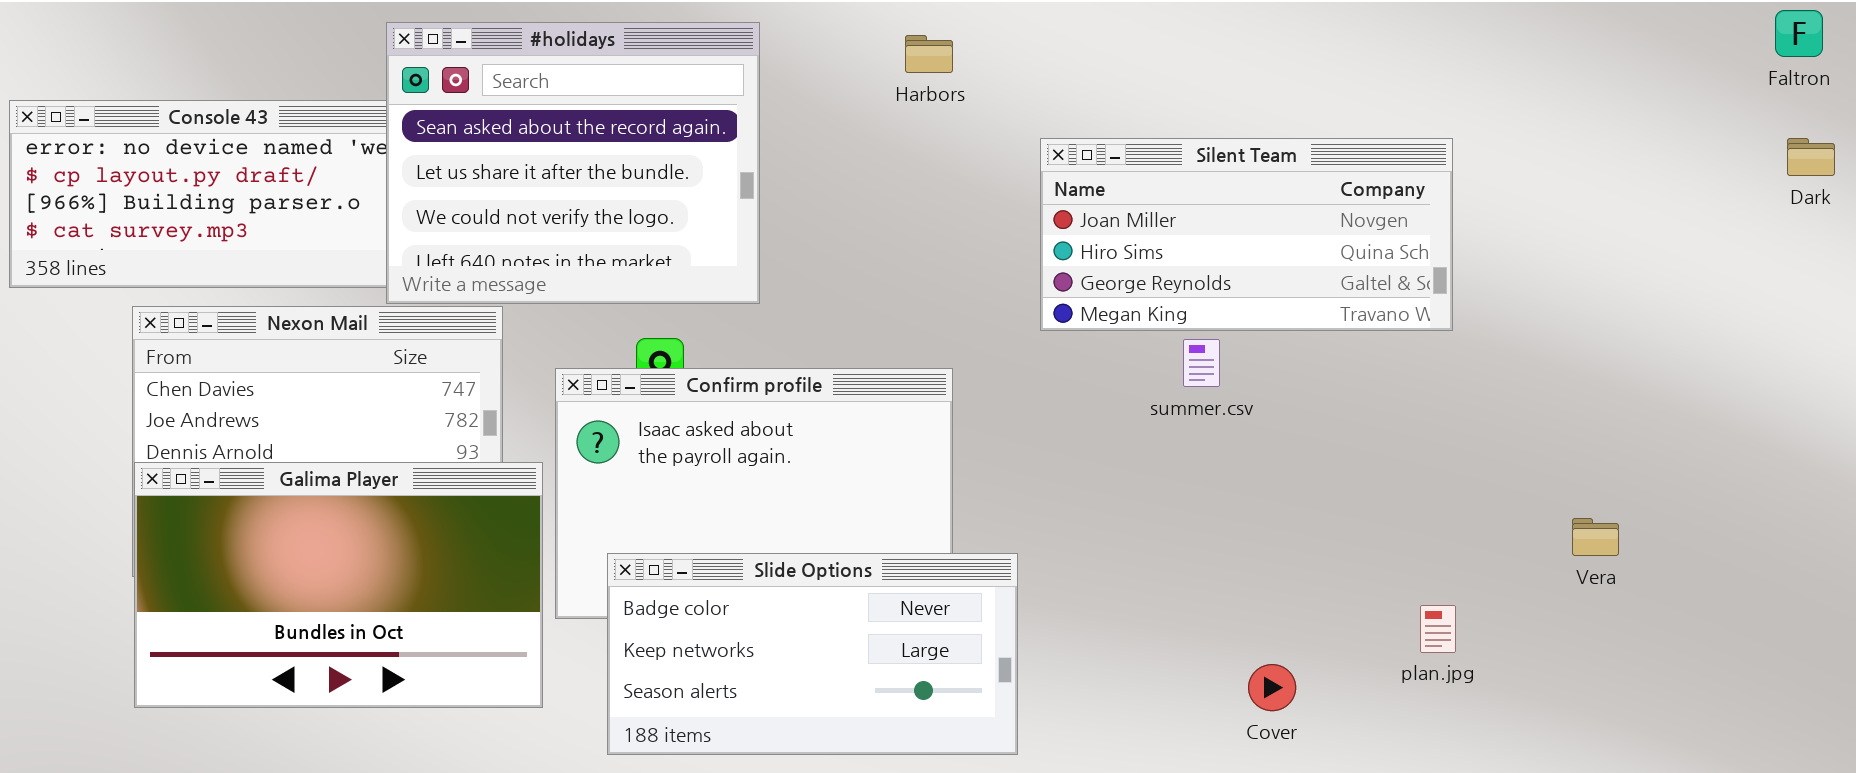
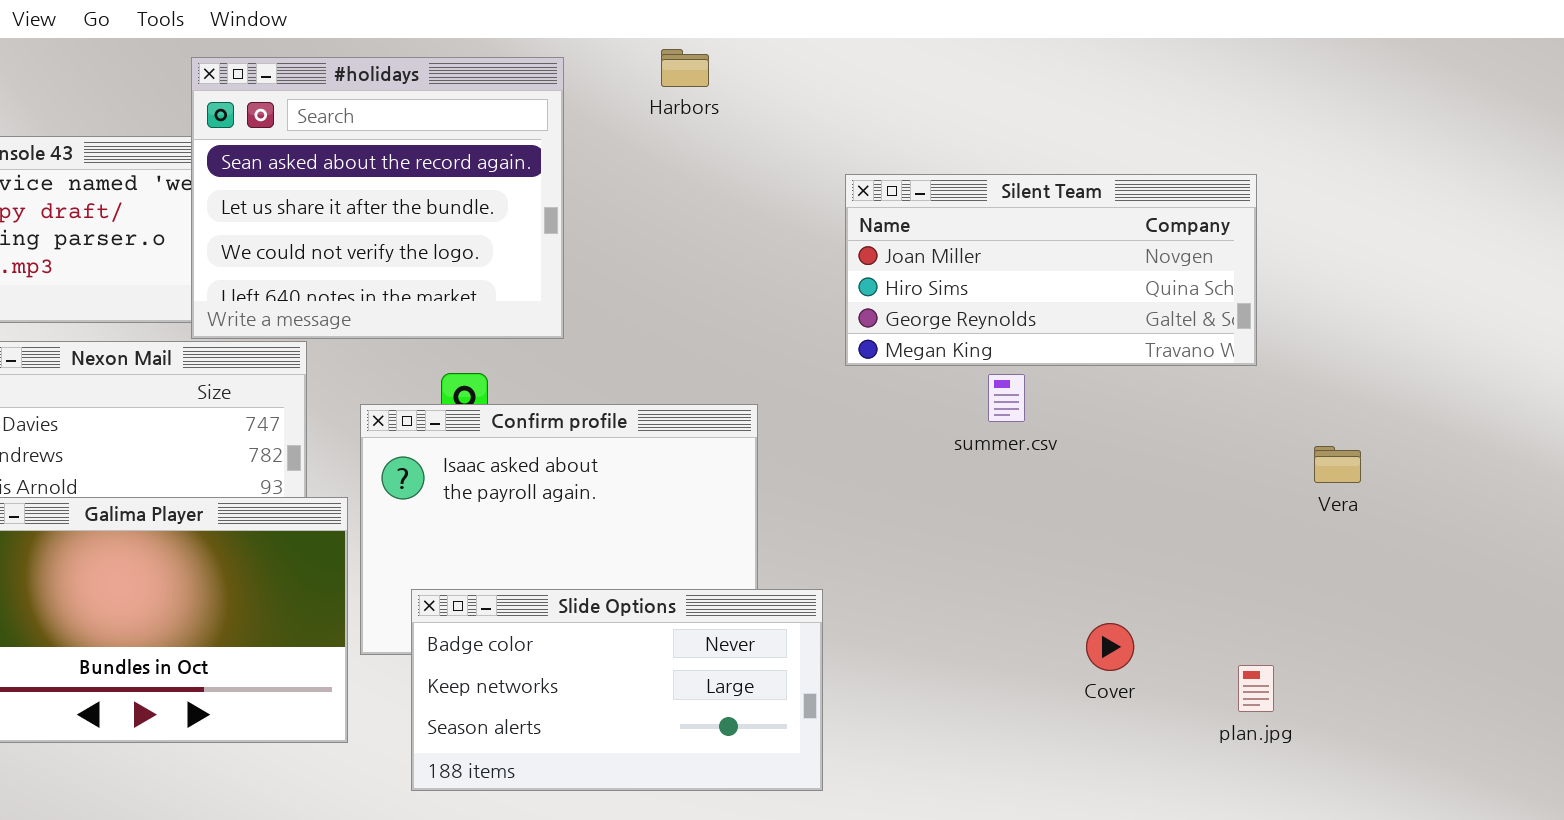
Harbors: [905,35,953,73] -> [661,49,709,87], moved
Vera: [1572,518,1619,556] -> [1314,446,1361,483], moved
plan.jpg: [1420,605,1456,653] -> [1238,665,1274,712], moved
Cover: [1248,664,1296,711] -> [1086,623,1134,671], moved

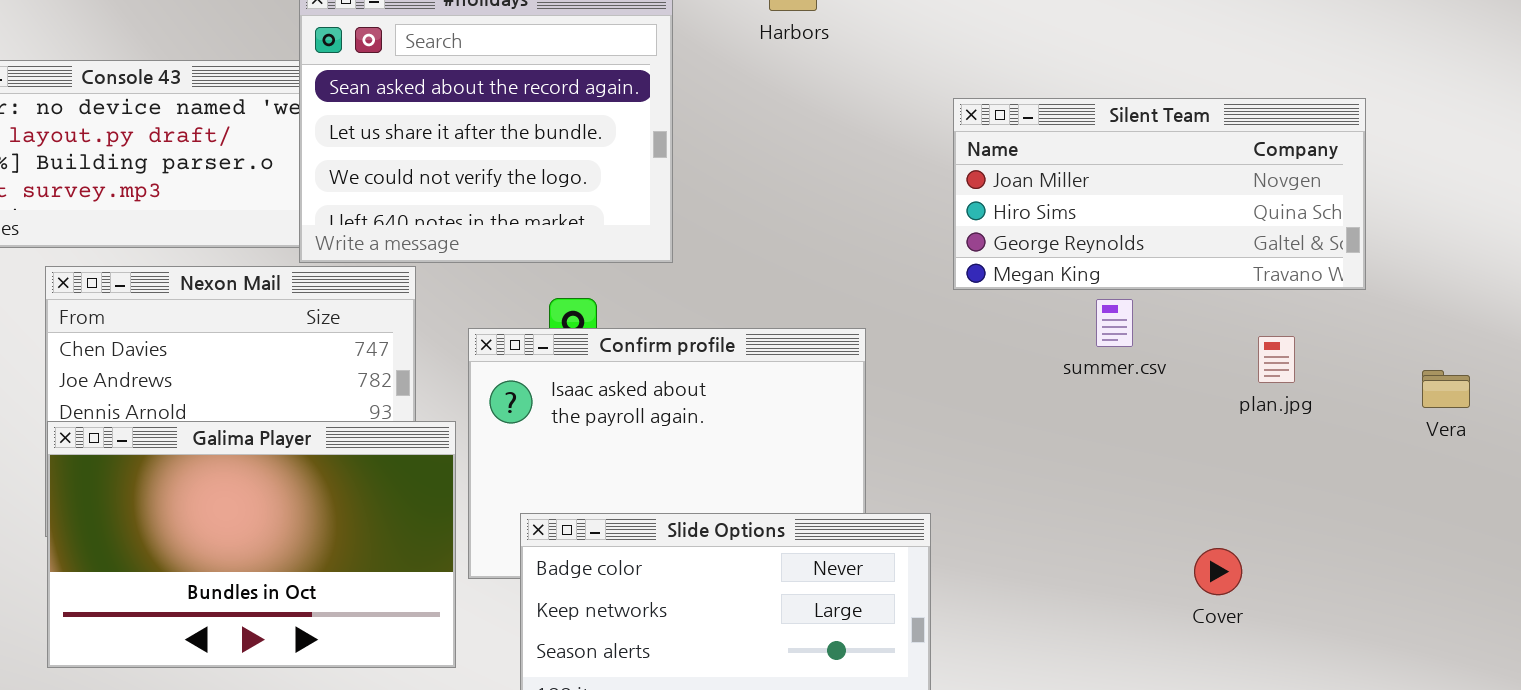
plan.jpg: [1238,665,1274,712] -> [1258,336,1295,383], moved

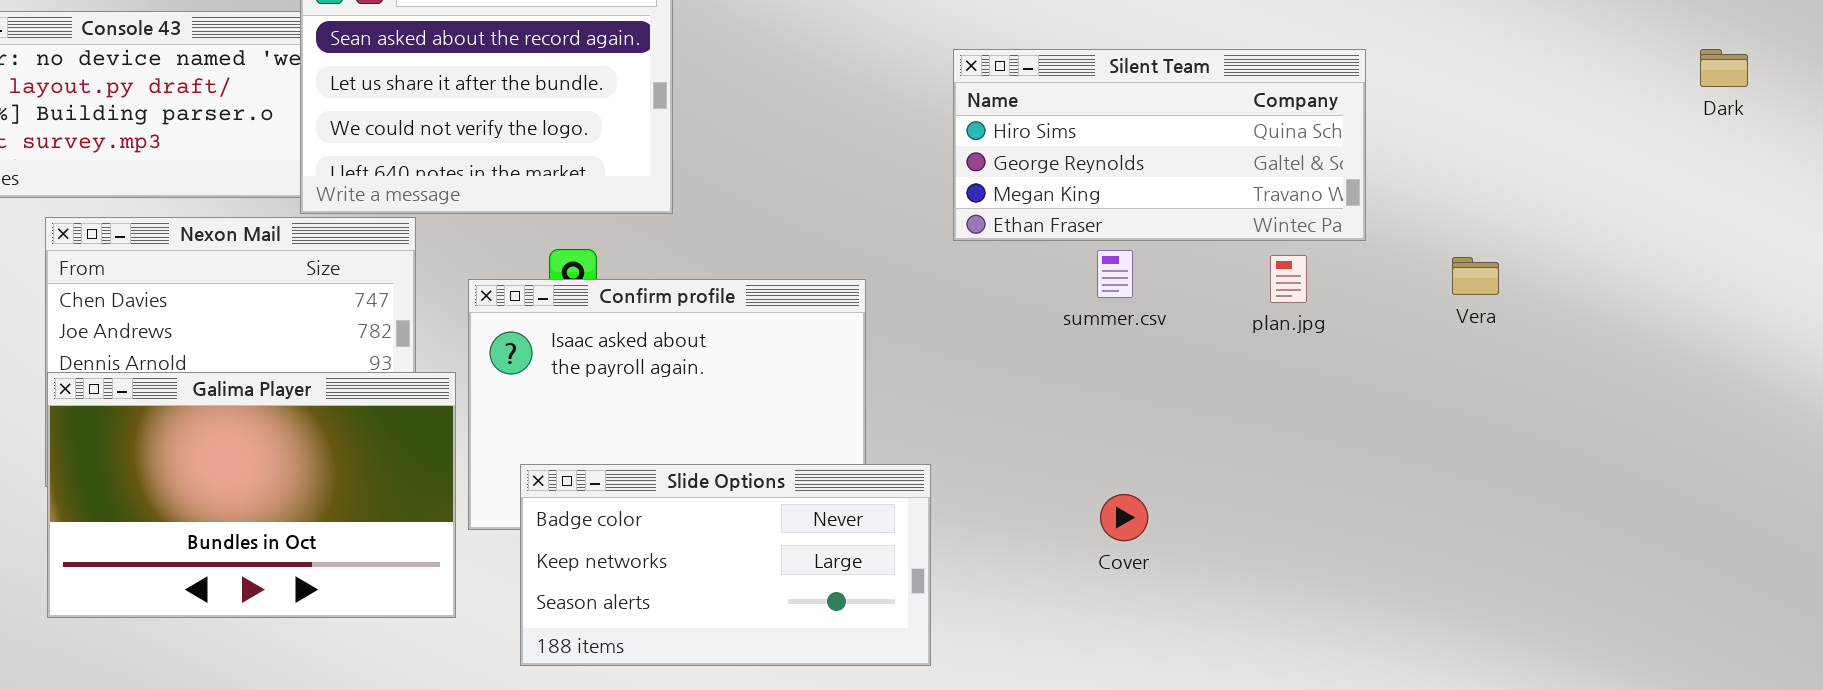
Silent Team: [953,98,1366,290] -> [953,49,1366,241], scrolled down 1 row
plan.jpg: [1258,336,1295,383] -> [1270,255,1307,303], moved
Vera: [1422,370,1470,408] -> [1452,257,1499,295], moved
Cover: [1194,548,1242,595] -> [1100,494,1148,541], moved

